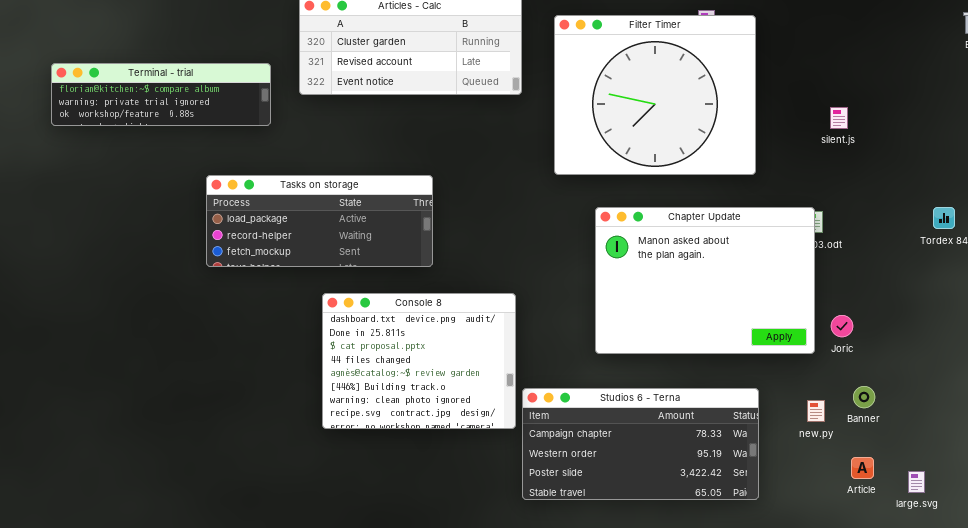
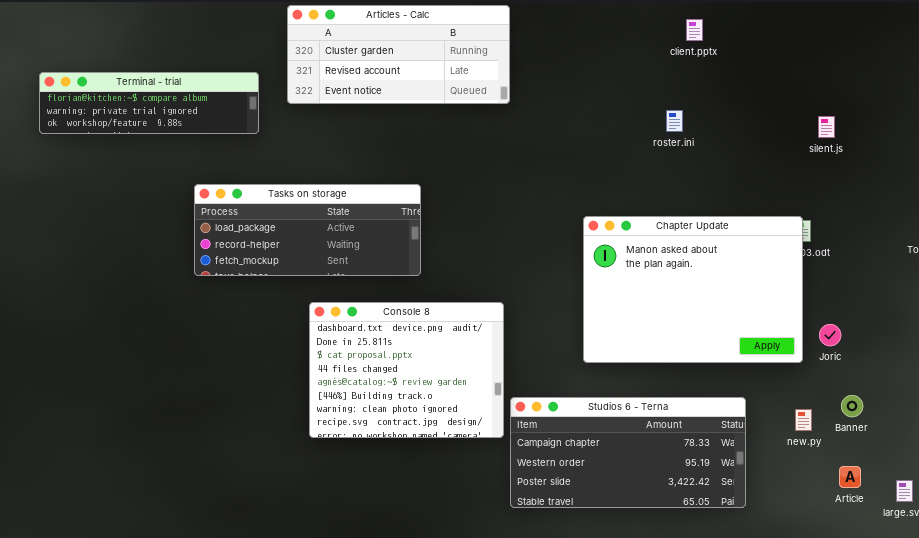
Filter Timer: [554,15,756,175] -> none, closed

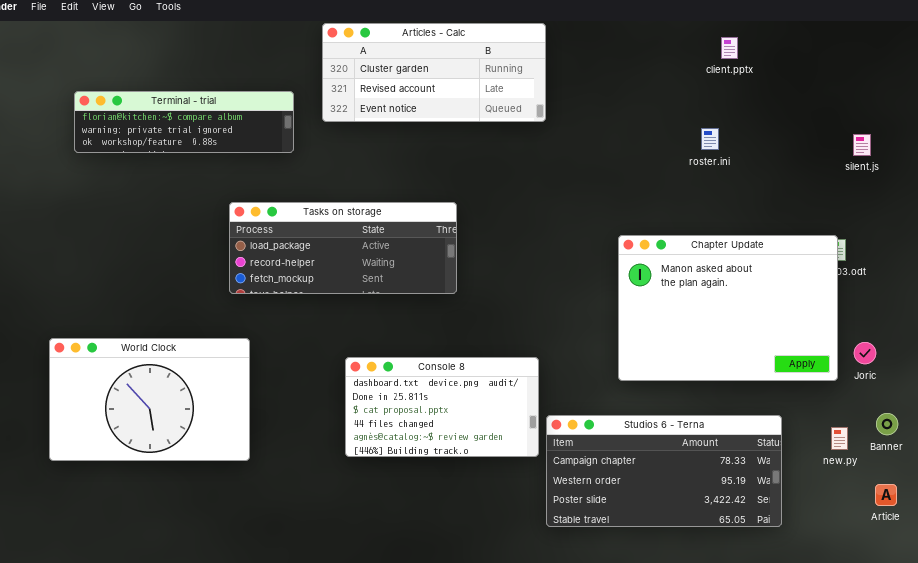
Console 8: [309,302,504,438] -> [345,357,539,457], resized
World Clock: none -> [49,338,250,461], opened

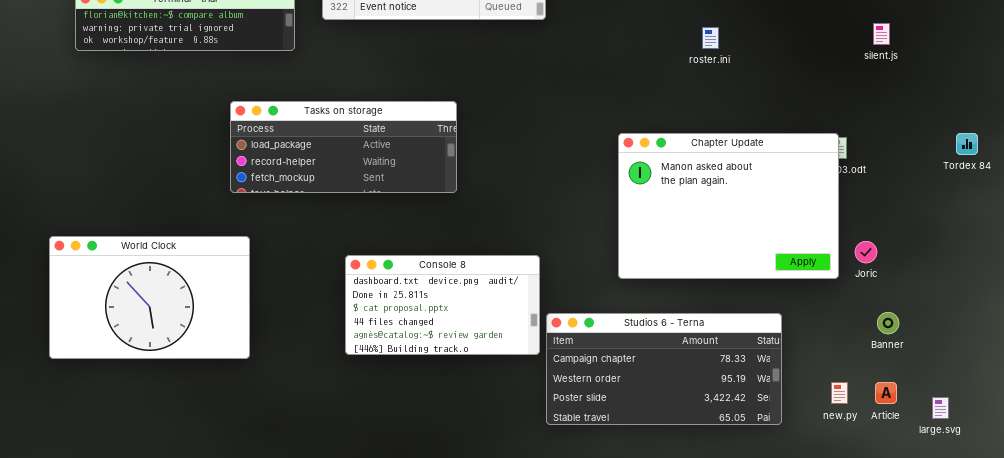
silent.js: [853,134,871,156] -> [873,23,890,45], moved
new.py: [831,427,848,450] -> [831,382,848,404], moved

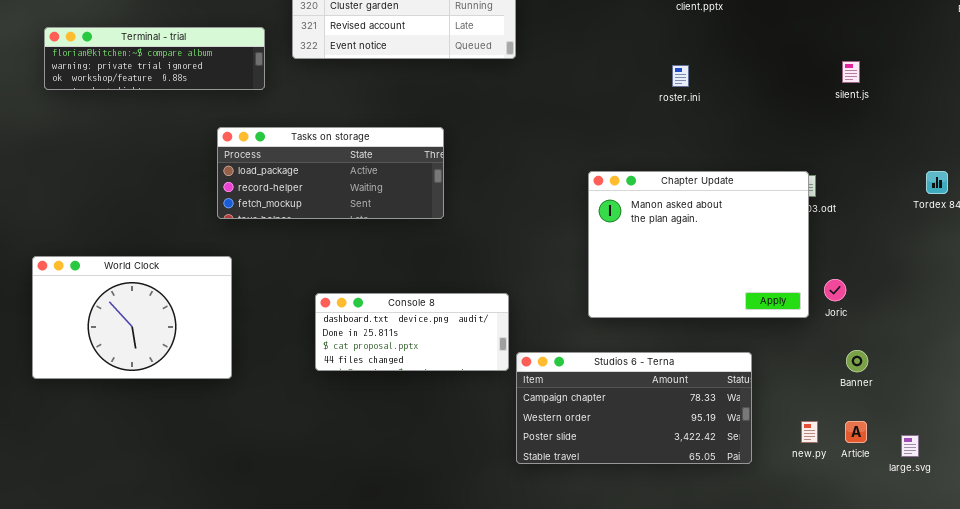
Tasks on storage: [230,101,457,193] -> [217,127,444,219], moved
World Clock: [49,236,250,359] -> [32,256,232,379], moved
Console 8: [345,255,540,355] -> [315,293,509,371], resized

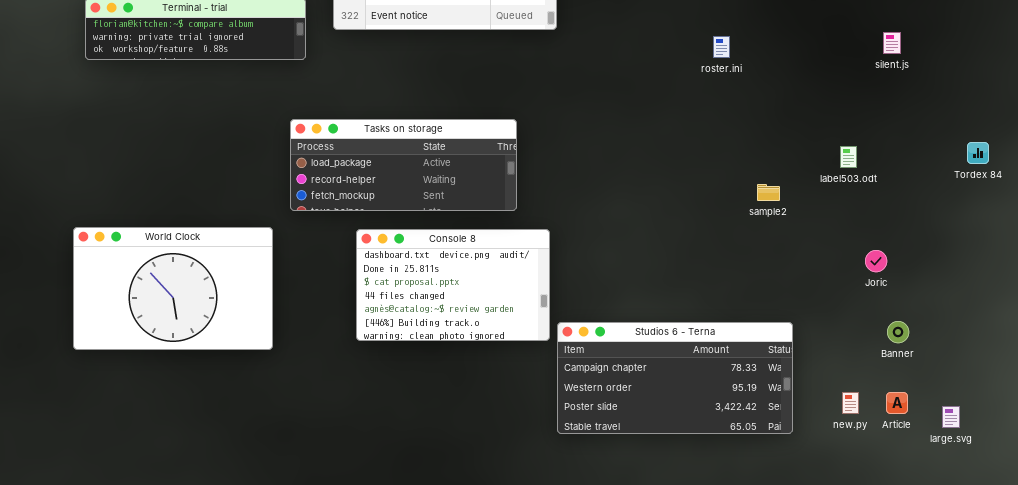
Tasks on storage: [217,127,444,219] -> [290,119,517,211], moved
Chapter Update: [588,171,809,318] -> none, closed
Console 8: [315,293,509,371] -> [356,229,550,341], resized

